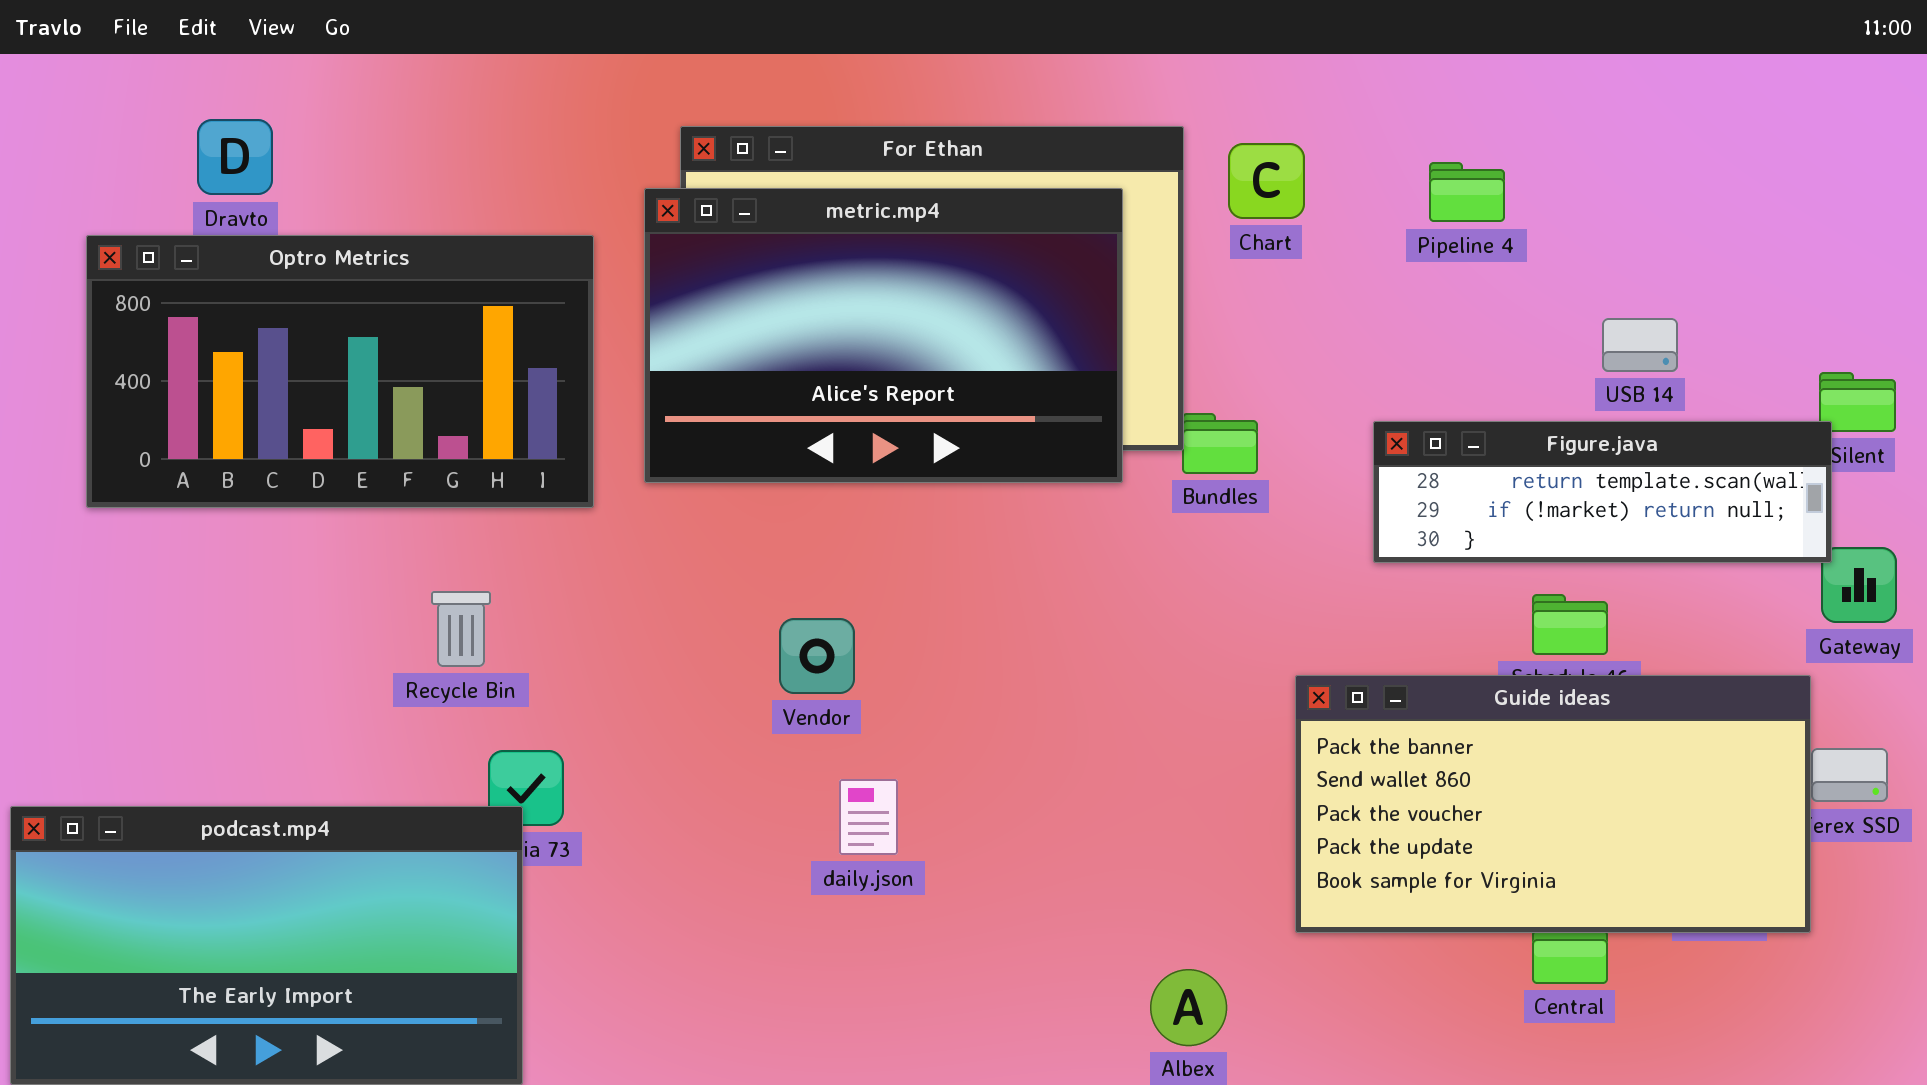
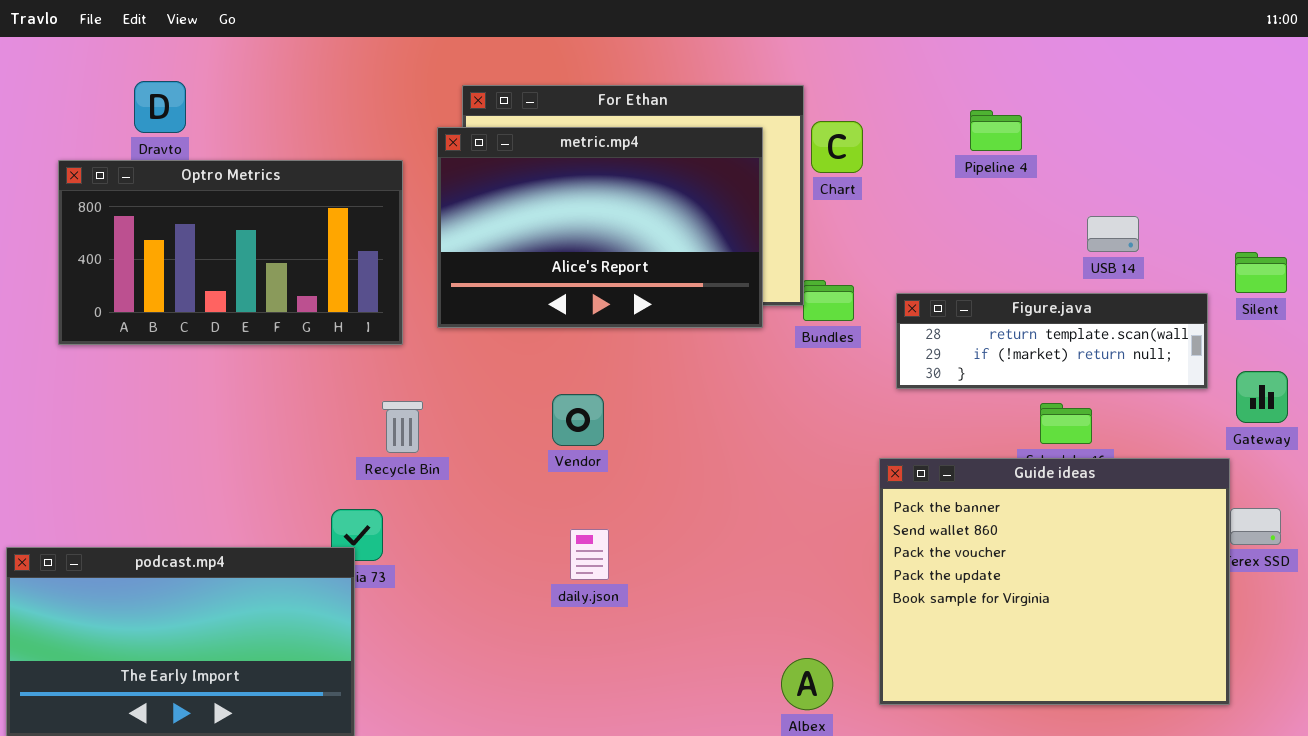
Chart: [1228,143,1305,219] -> [811,121,863,173], moved
Figure.java: [1373,421,1832,563] -> [896,293,1208,389], moved
Recycle Bin: [431,591,491,667] -> [382,401,423,453], moved
Vendor: [779,618,855,694] -> [552,394,604,446], moved
Guide ideas: [1295,675,1811,933] -> [879,458,1230,705], resized

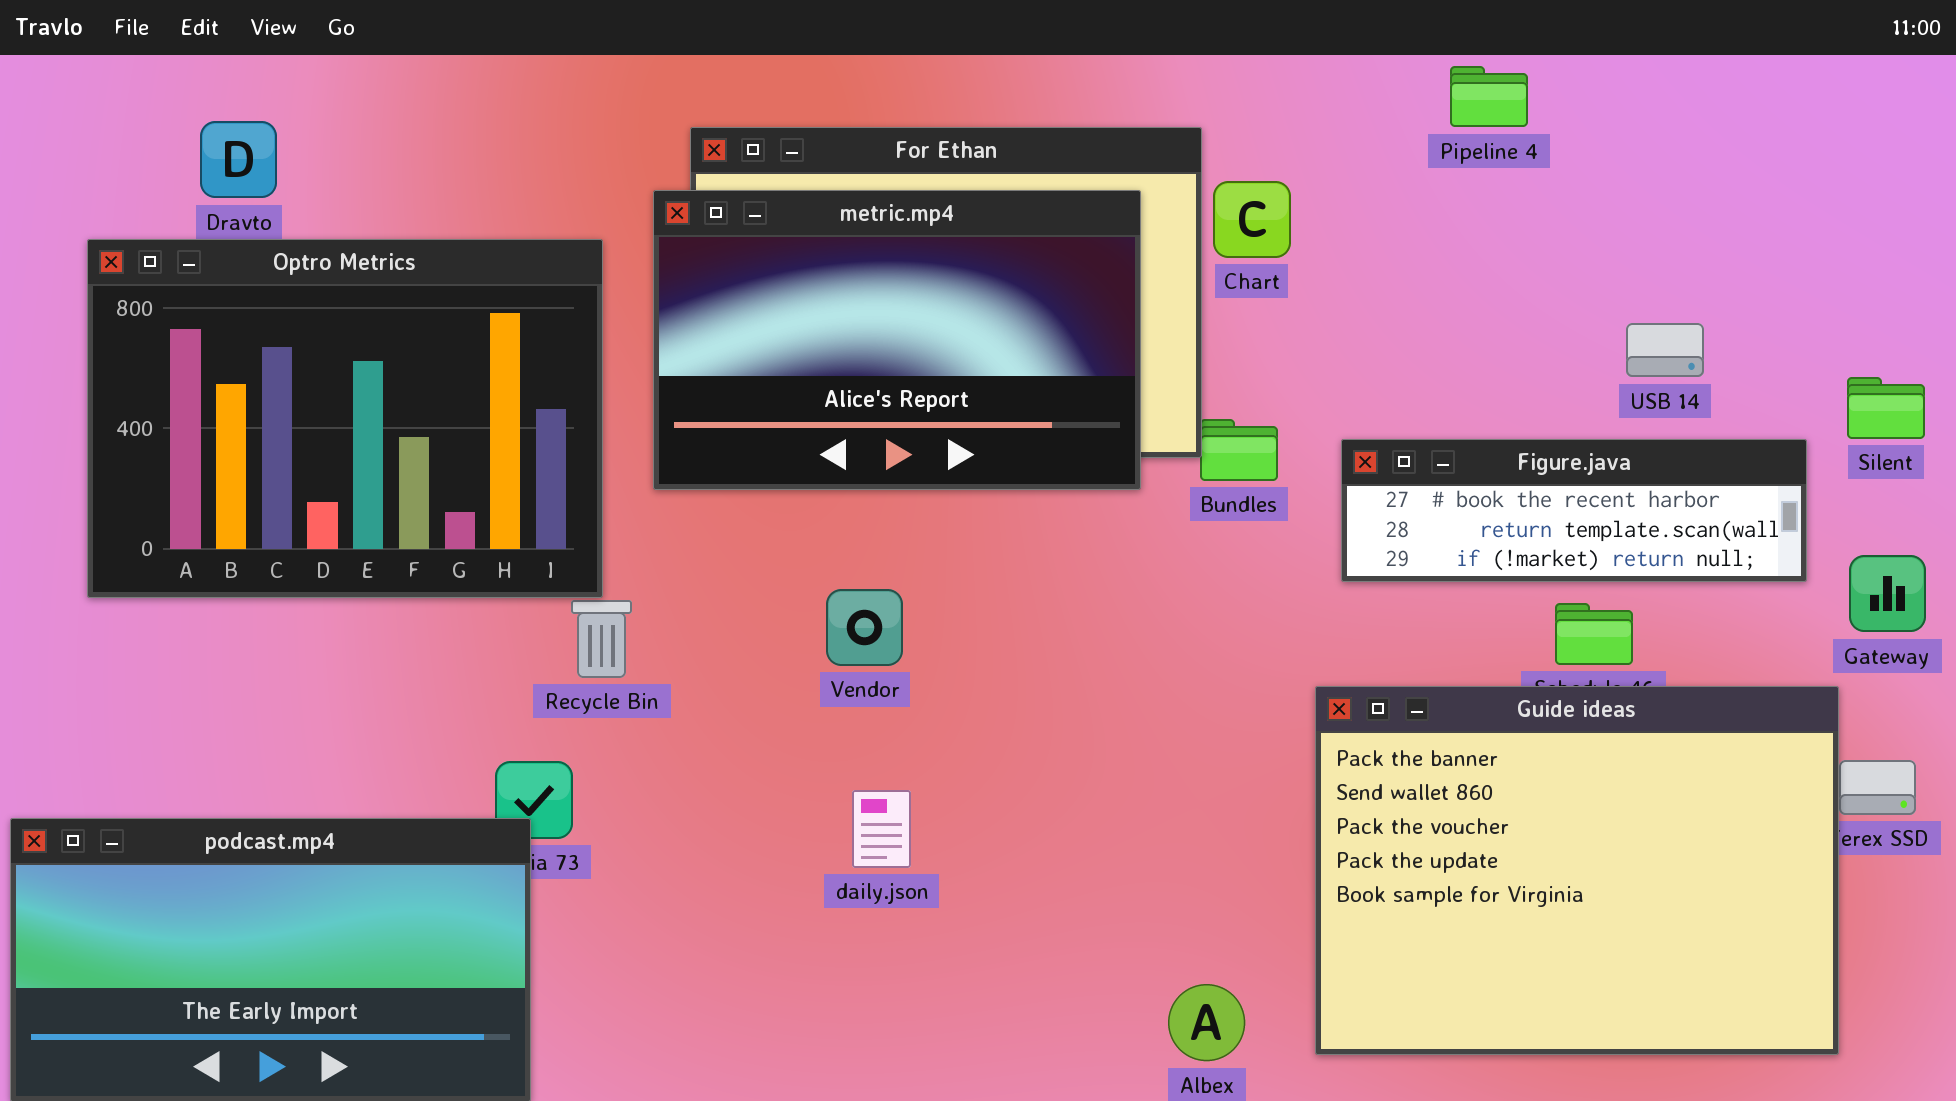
Pipeline 4: [970,110,1022,151] -> [1450,66,1528,127], moved
Optro Metrics: [58,160,403,345] -> [87,239,603,598], resized
Figure.java: [896,293,1208,389] -> [1341,439,1807,582], scrolled up 1 row

